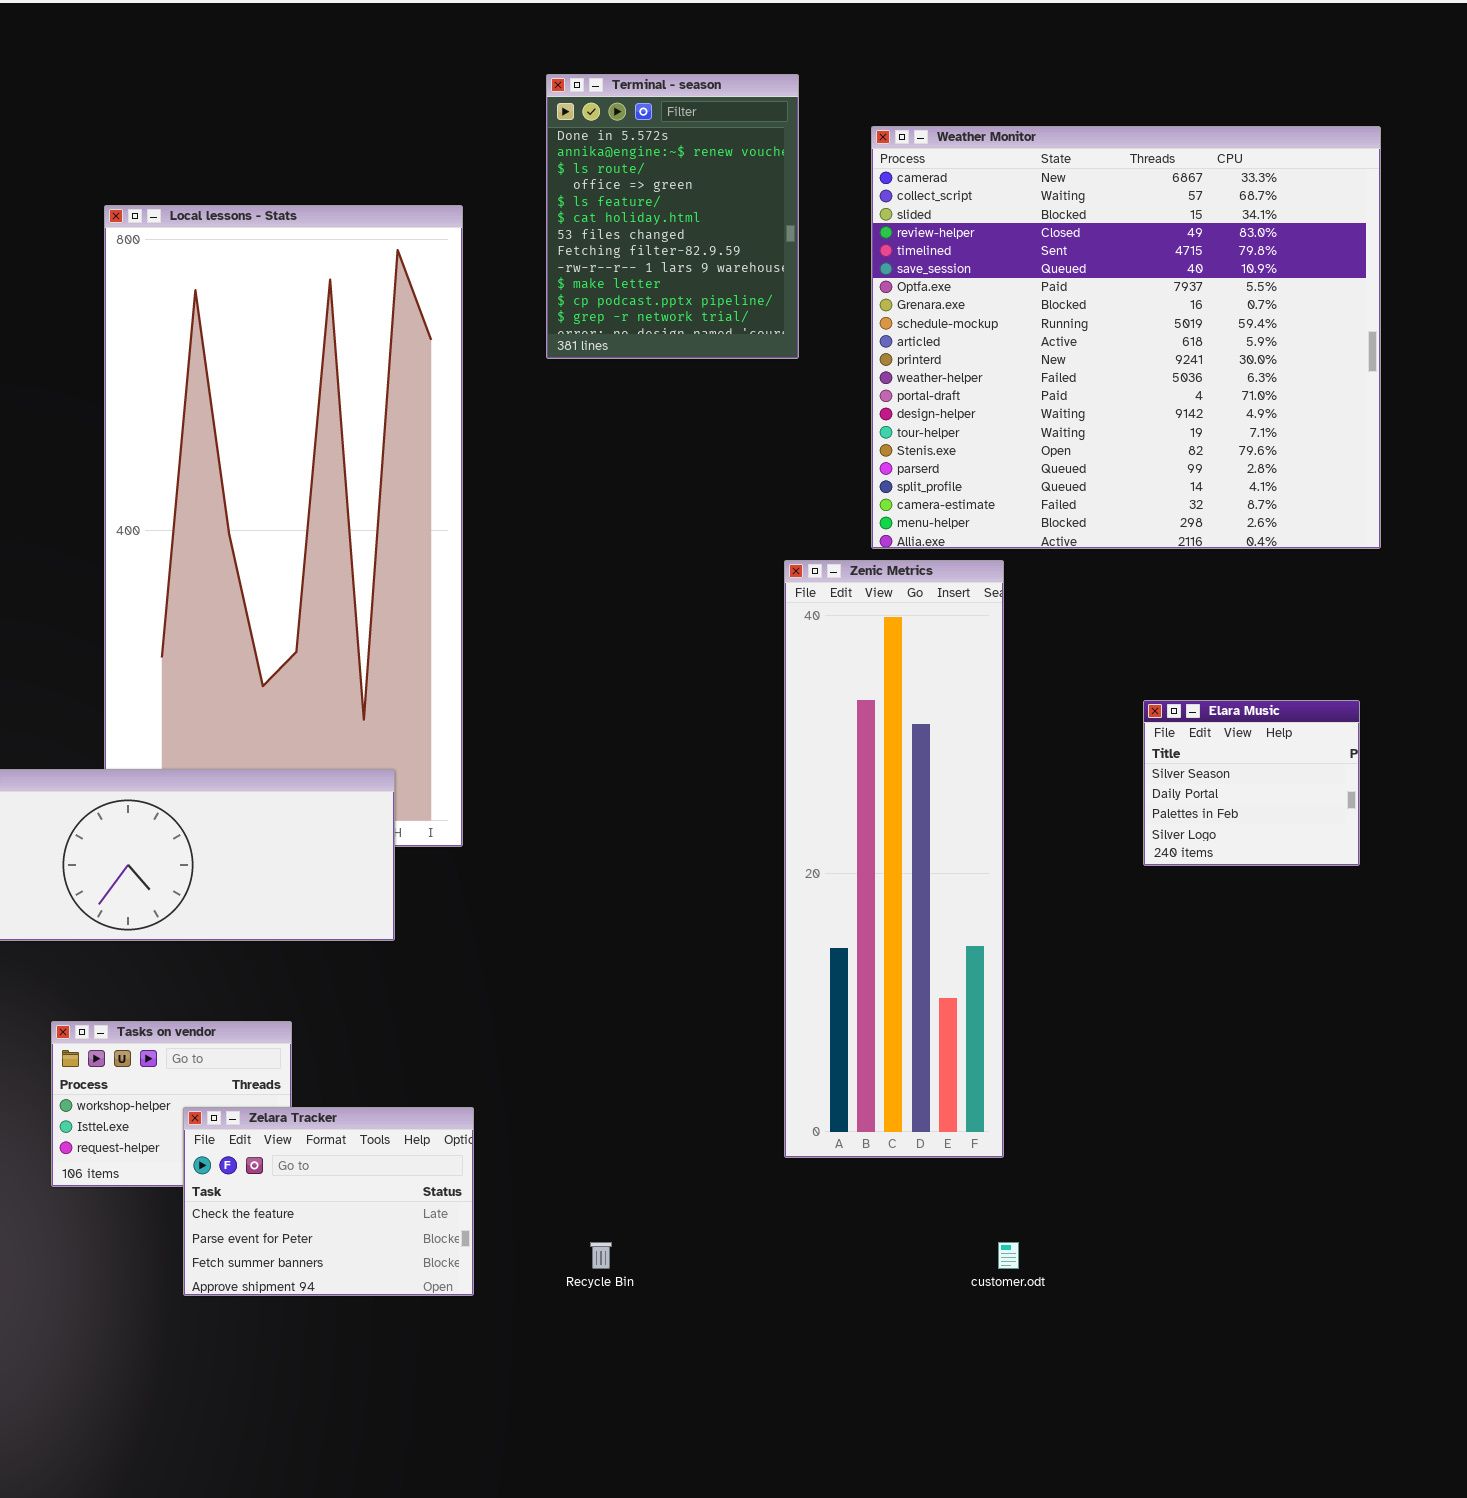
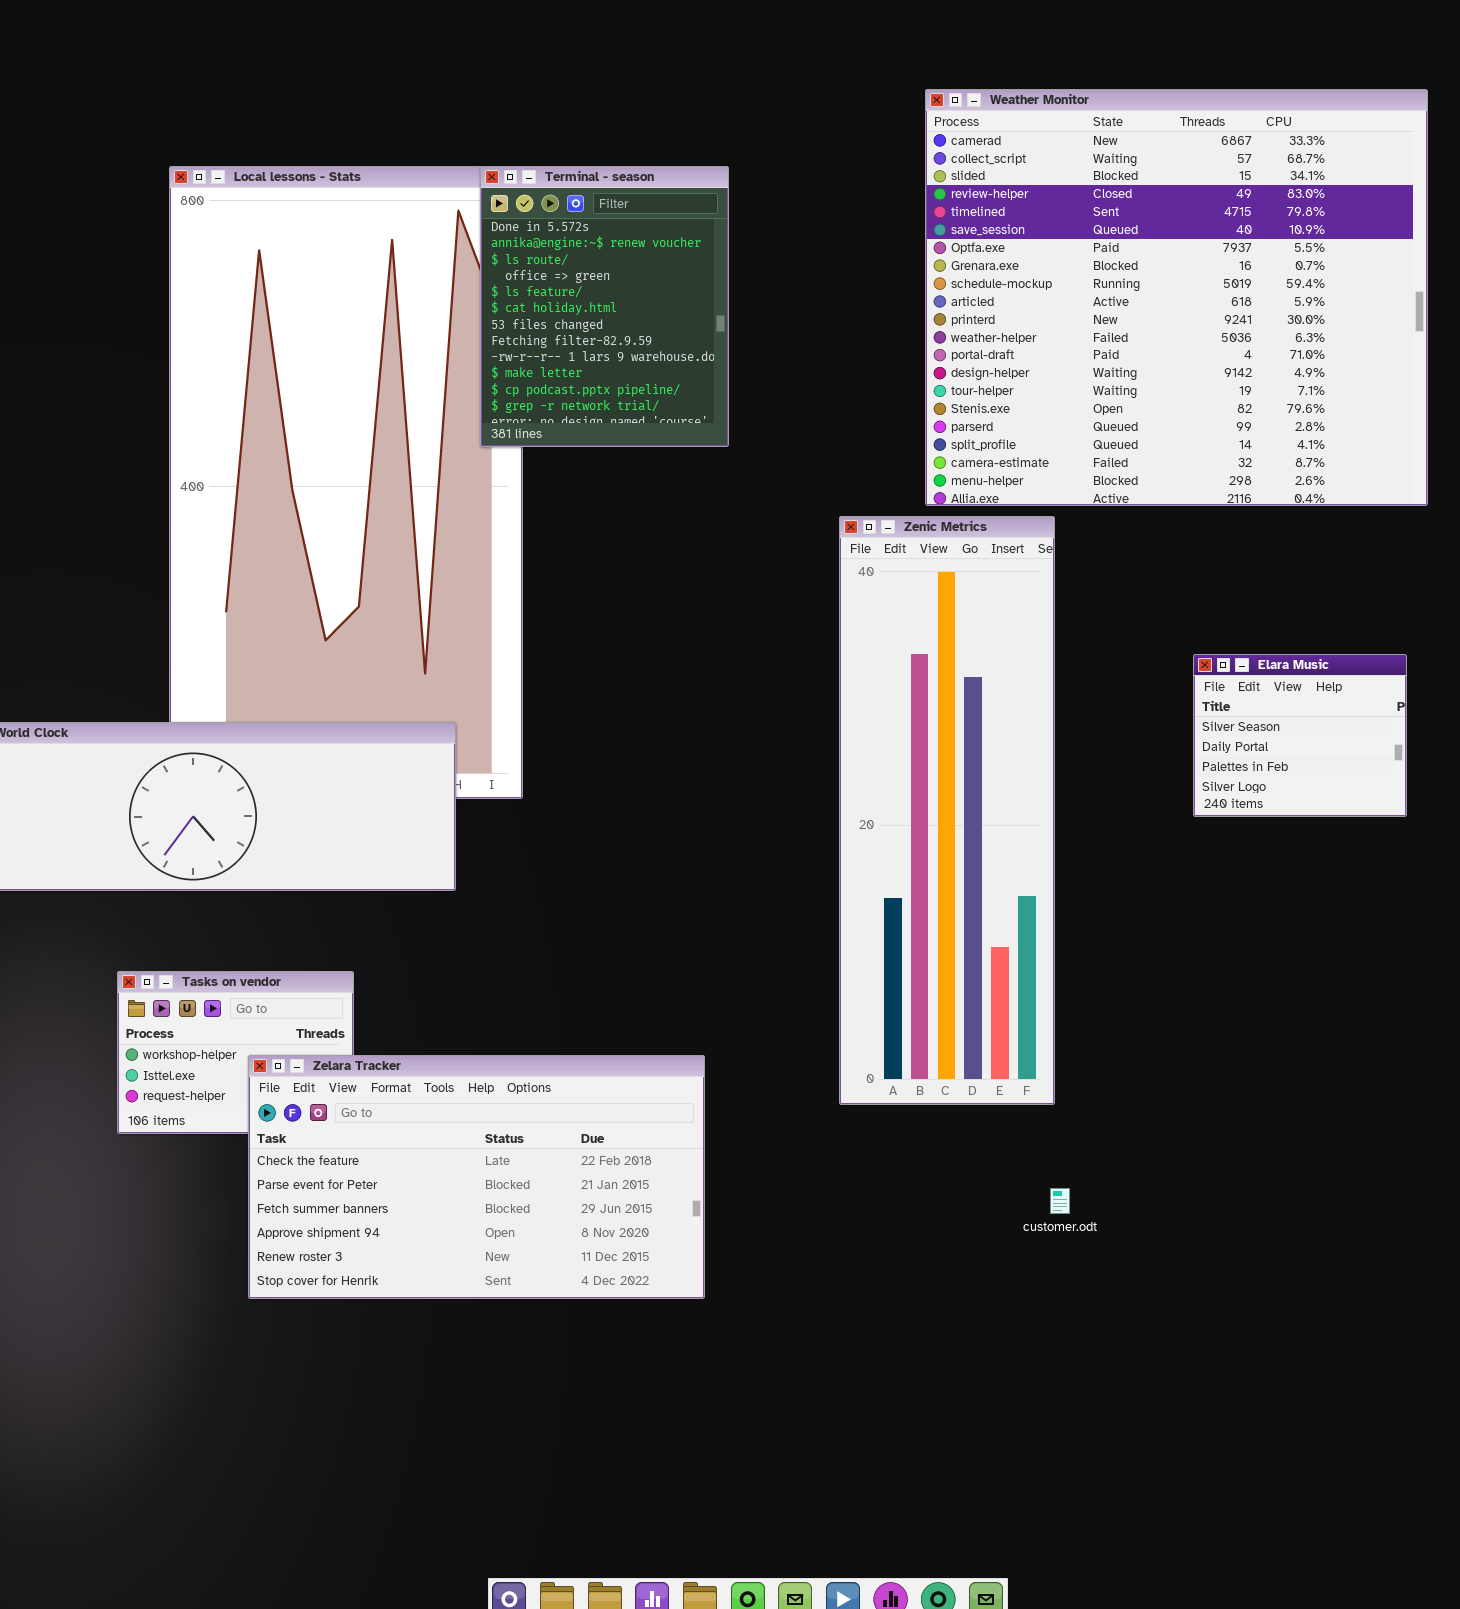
Terminal - season: [546,74,799,359] -> [480,166,729,447], moved
Zelara Tracker: [183,1107,474,1296] -> [248,1055,705,1299], resized

